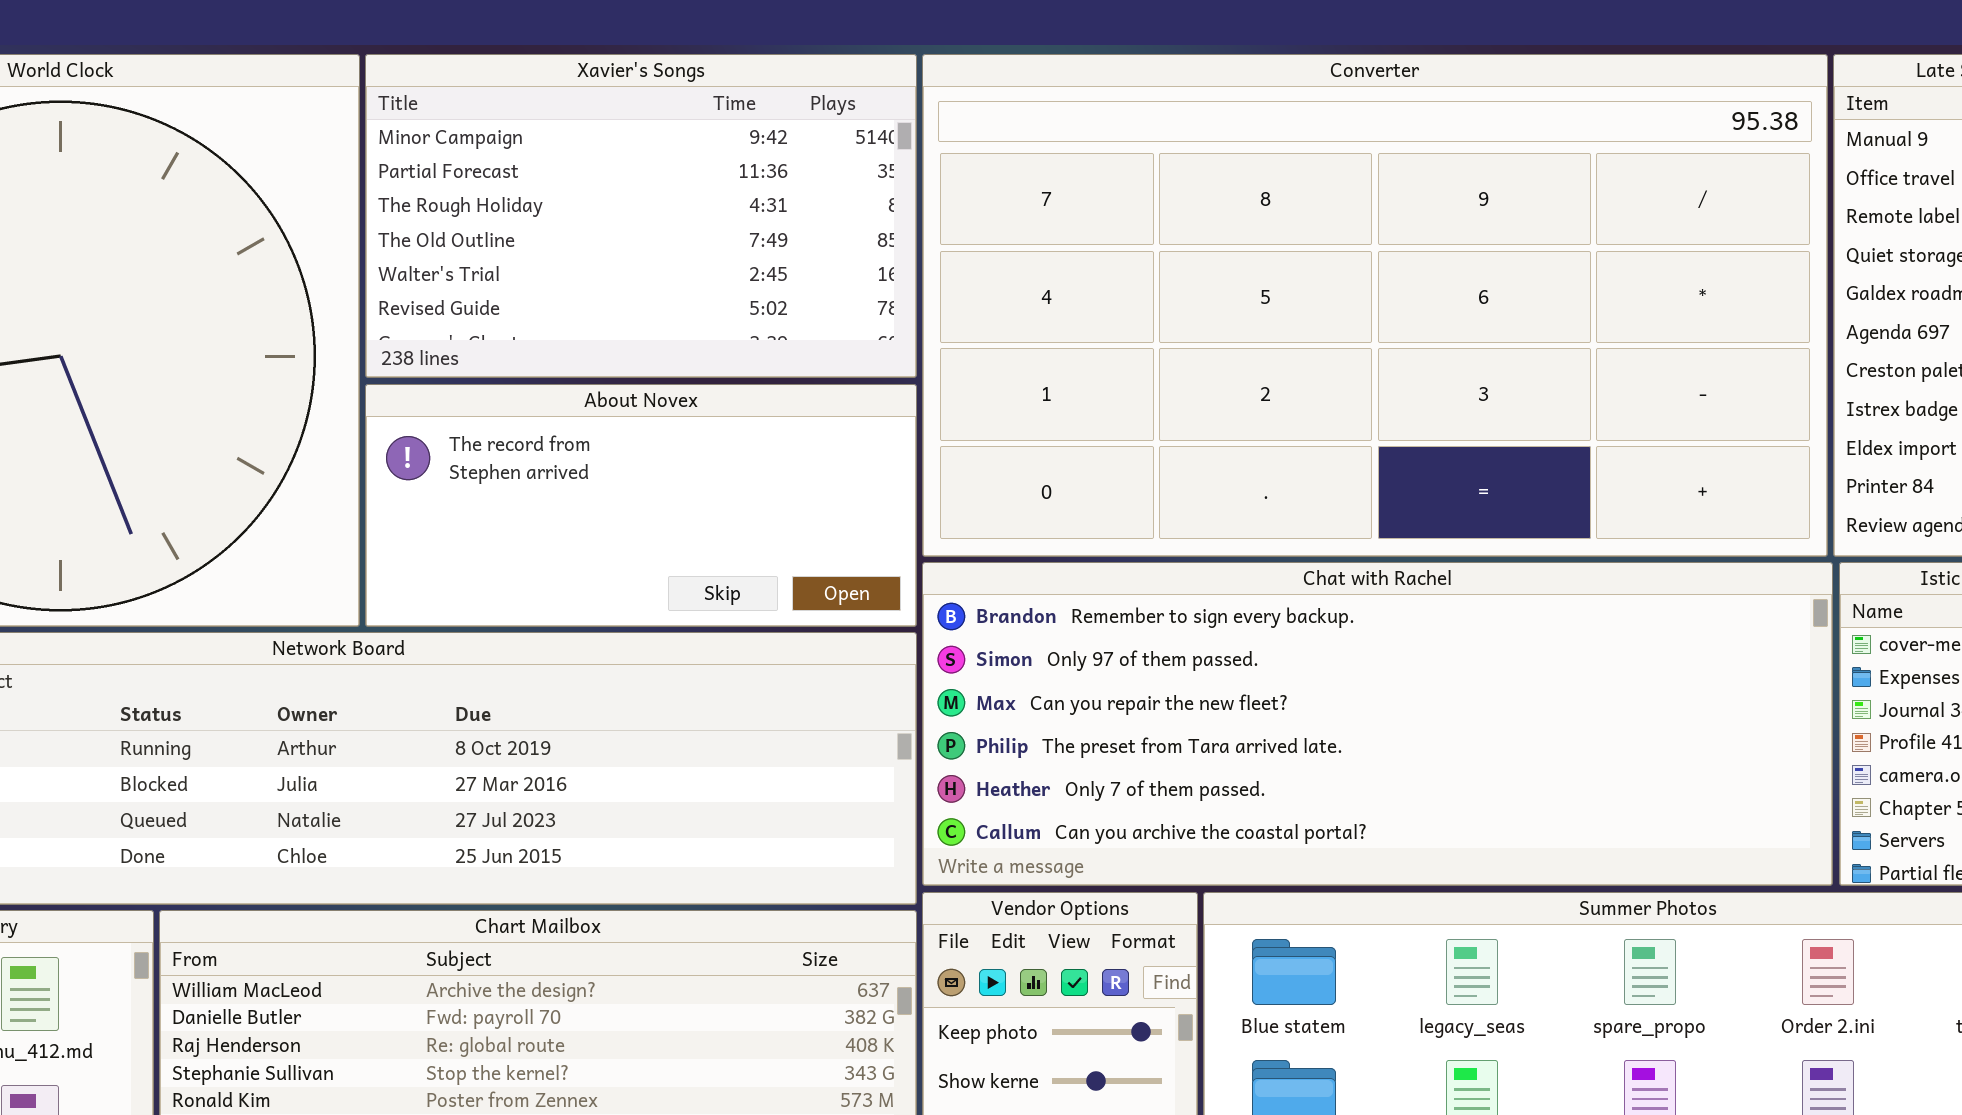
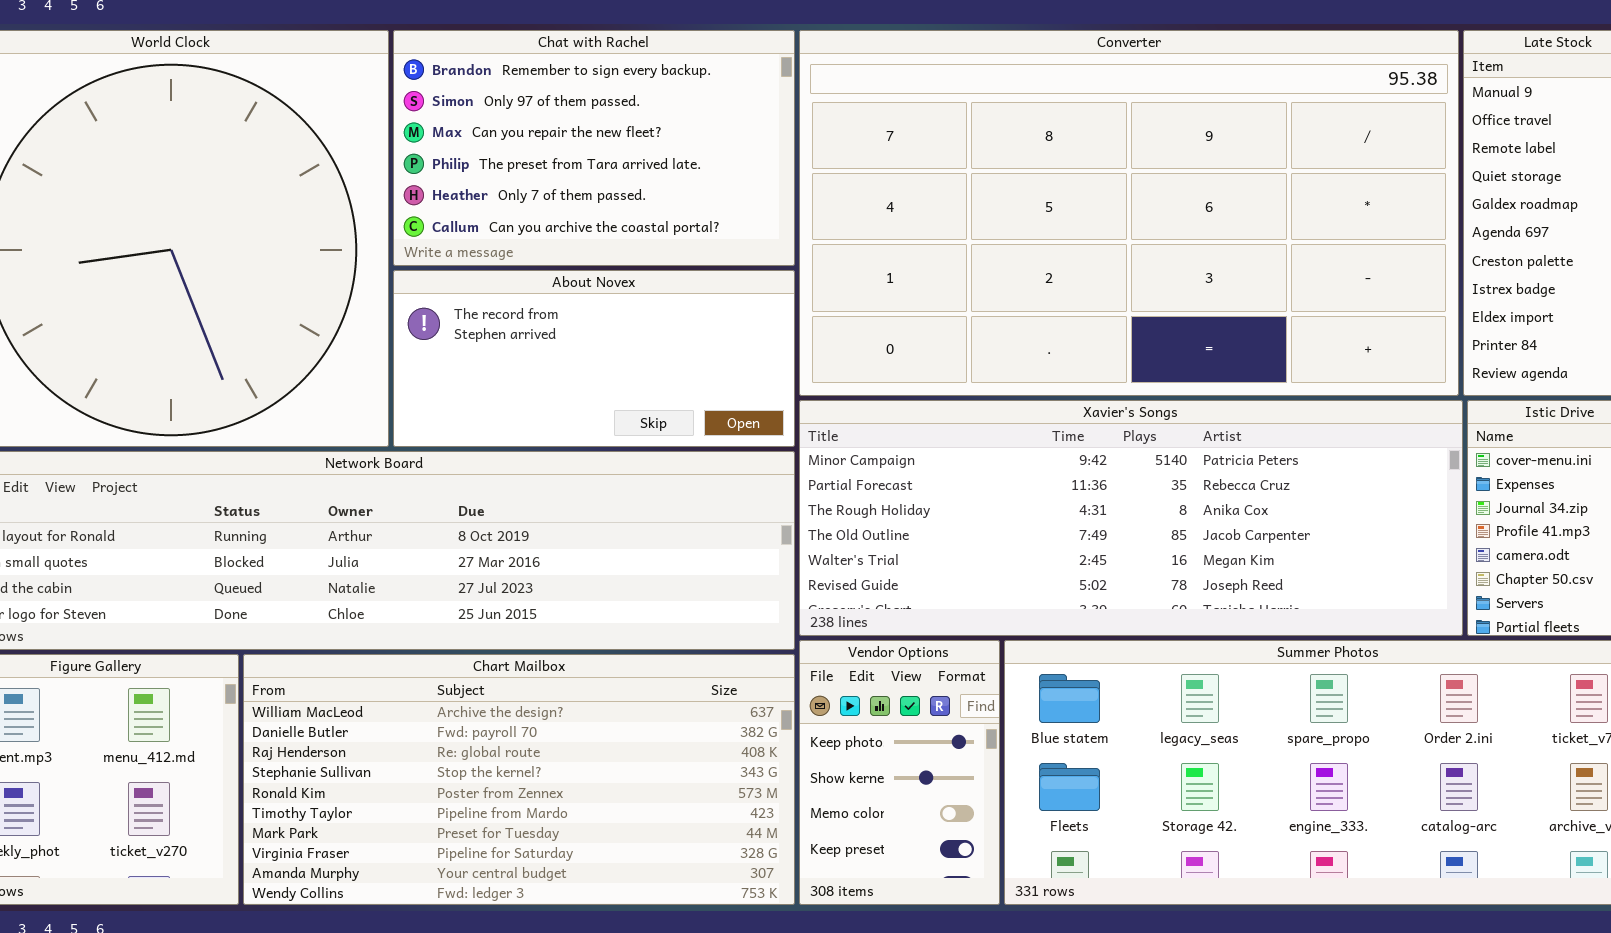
Xavier's Songs: [365,54,917,378] -> [799,400,1463,636], moved, resized
Chat with Rachel: [922,562,1833,886] -> [393,30,795,266], moved, resized

